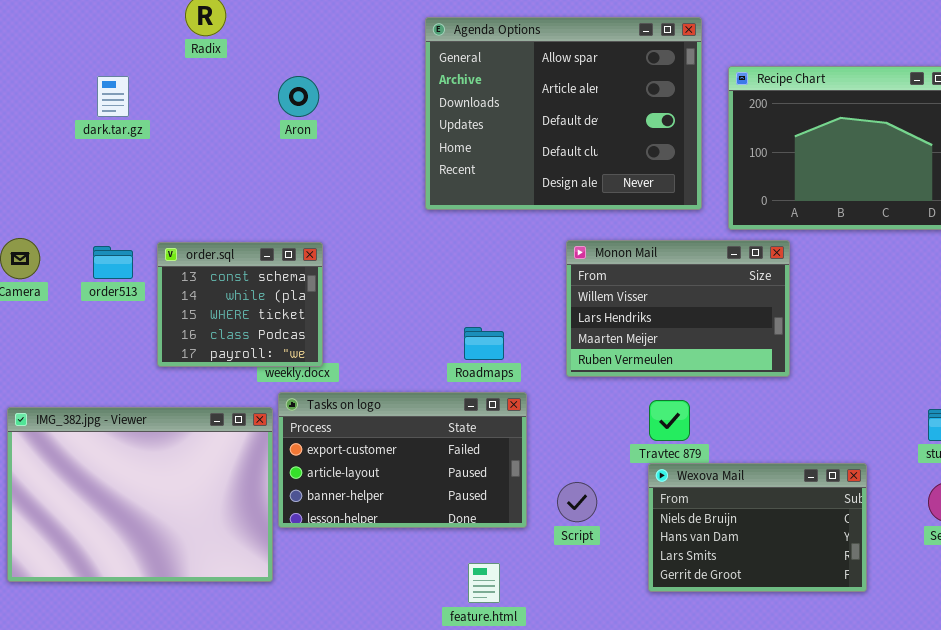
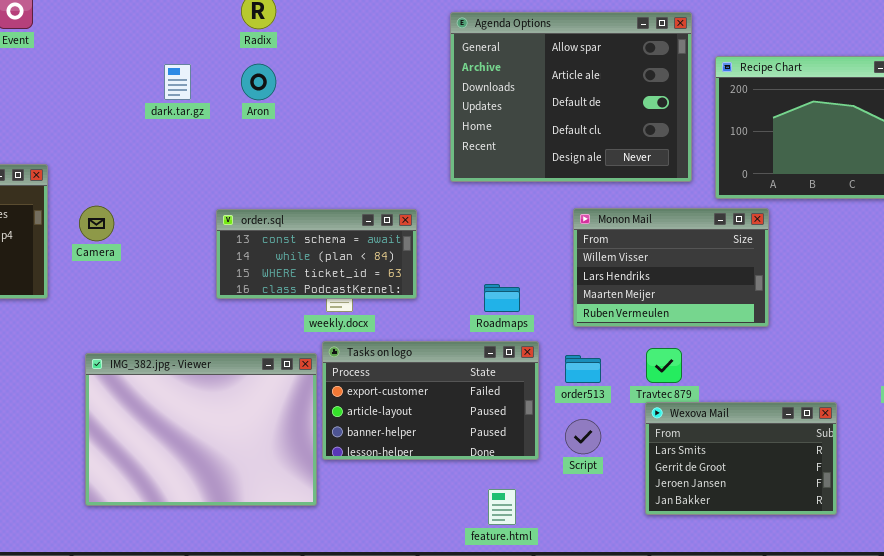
Aron: [278,76,319,117] -> [241,64,276,100], moved
order.sql: [157,242,323,367] -> [216,209,417,299], resized
order513: [93,246,133,279] -> [565,355,601,383], moved
Wexova Mail: [648,463,867,592] -> [645,402,837,515], scrolled down 2 rows

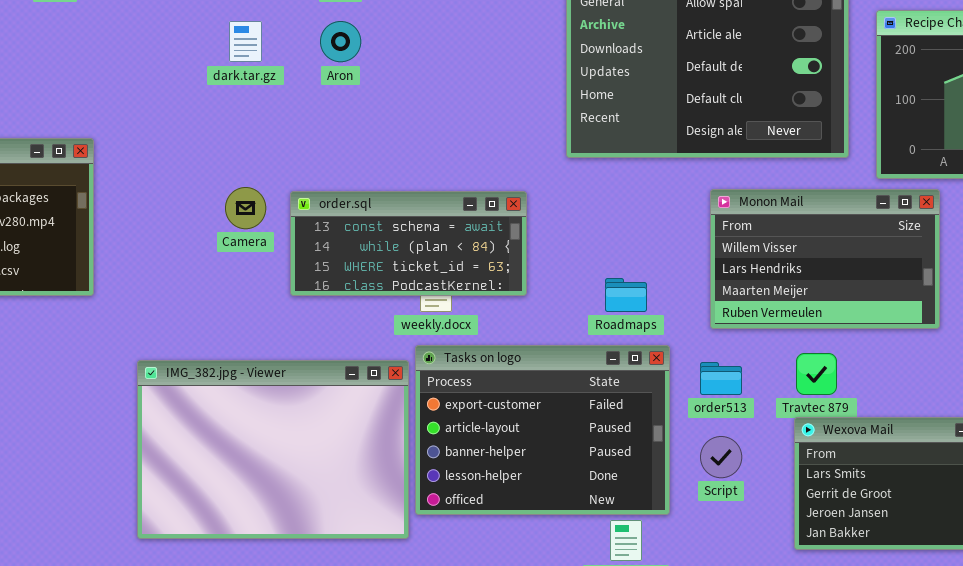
Camera: [79,206,114,241] -> [225,187,266,229], moved
Tasks on logo: [322,341,539,460] -> [415,345,670,515], resized

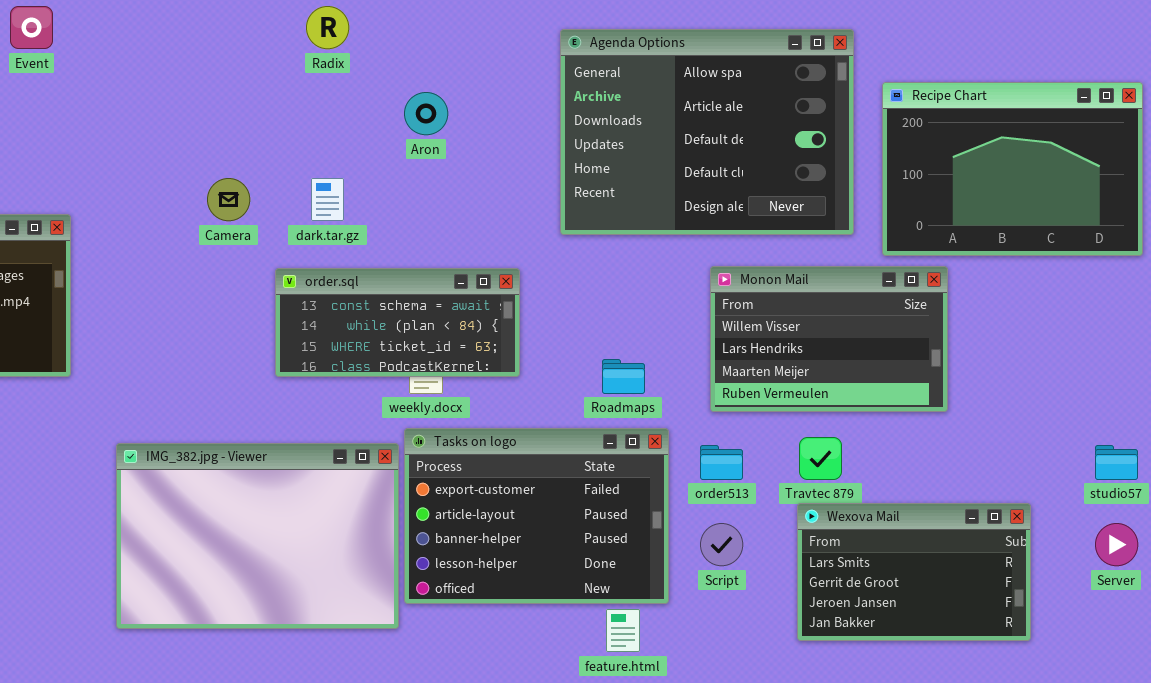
dark.tar.gz: [229,21,262,62] -> [311,178,344,221], moved
Aron: [320,21,361,62] -> [404,92,448,135], moved
Camera: [225,187,266,229] -> [207,178,250,221], moved

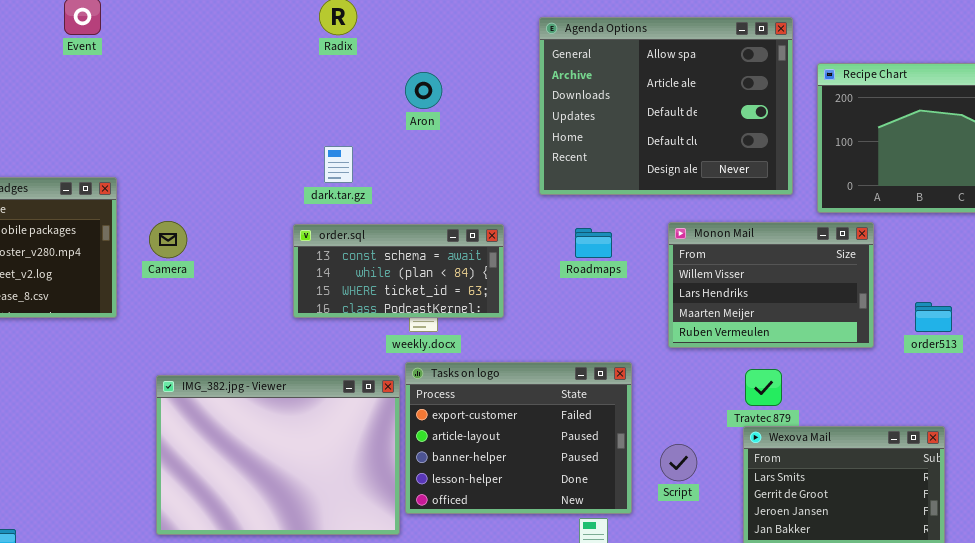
Camera: [207,178,250,221] -> [149,221,187,258], moved
Roadmaps: [602,359,645,394] -> [575,228,612,258], moved
order513: [700,445,743,480] -> [915,302,952,332], moved

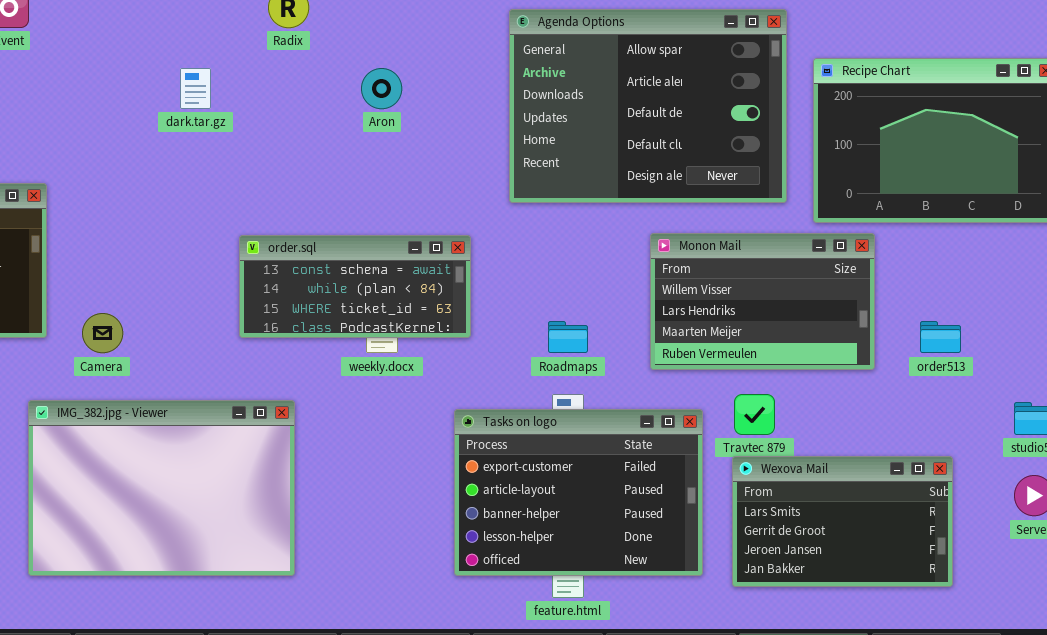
dark.tar.gz: [324,146,353,183] -> [180,68,211,109], moved
Camera: [149,221,187,258] -> [82,313,123,353], moved
Roadmaps: [575,228,612,258] -> [548,321,588,353], moved
Tasks on logo: [405,362,632,514] -> [454,409,703,576], moved
IMG_382.jpg - Viewer: [156,375,400,535] -> [28,400,295,576], moved

